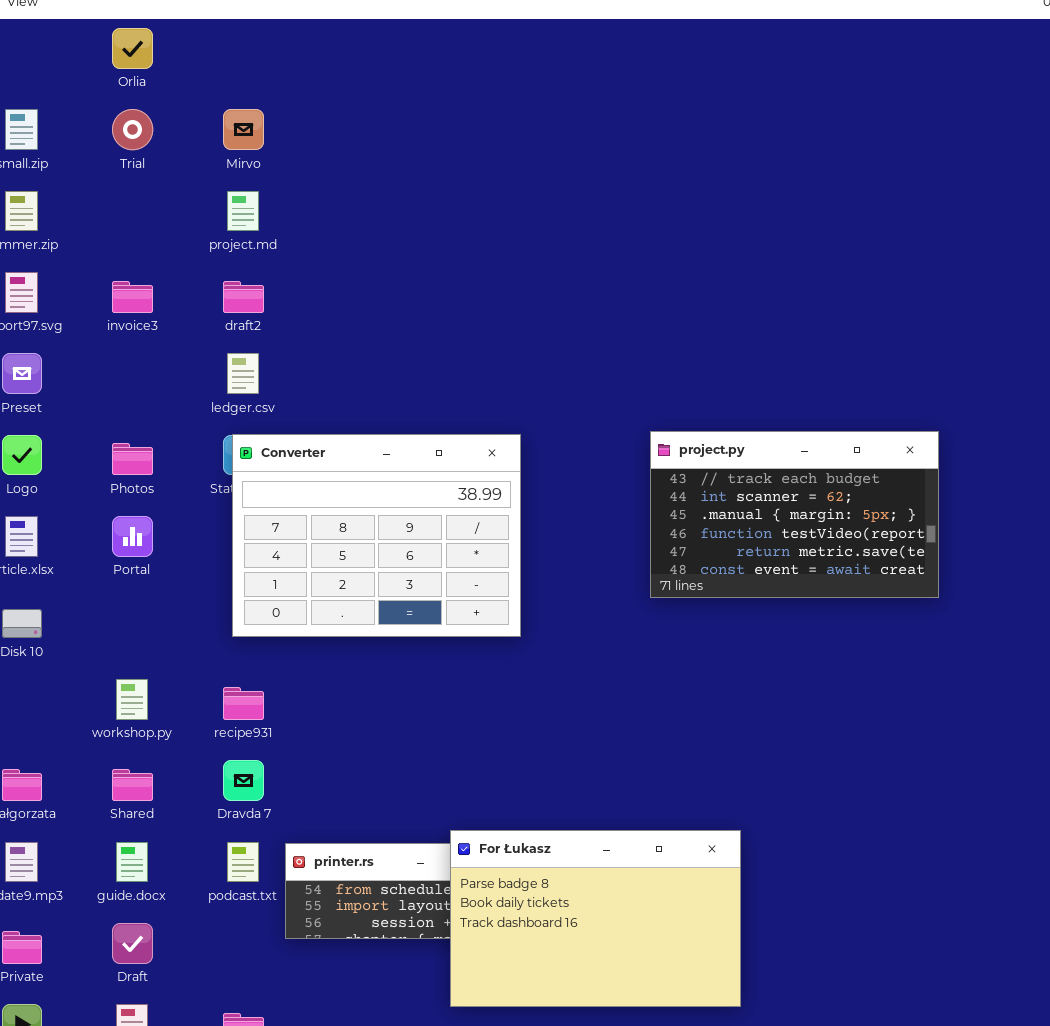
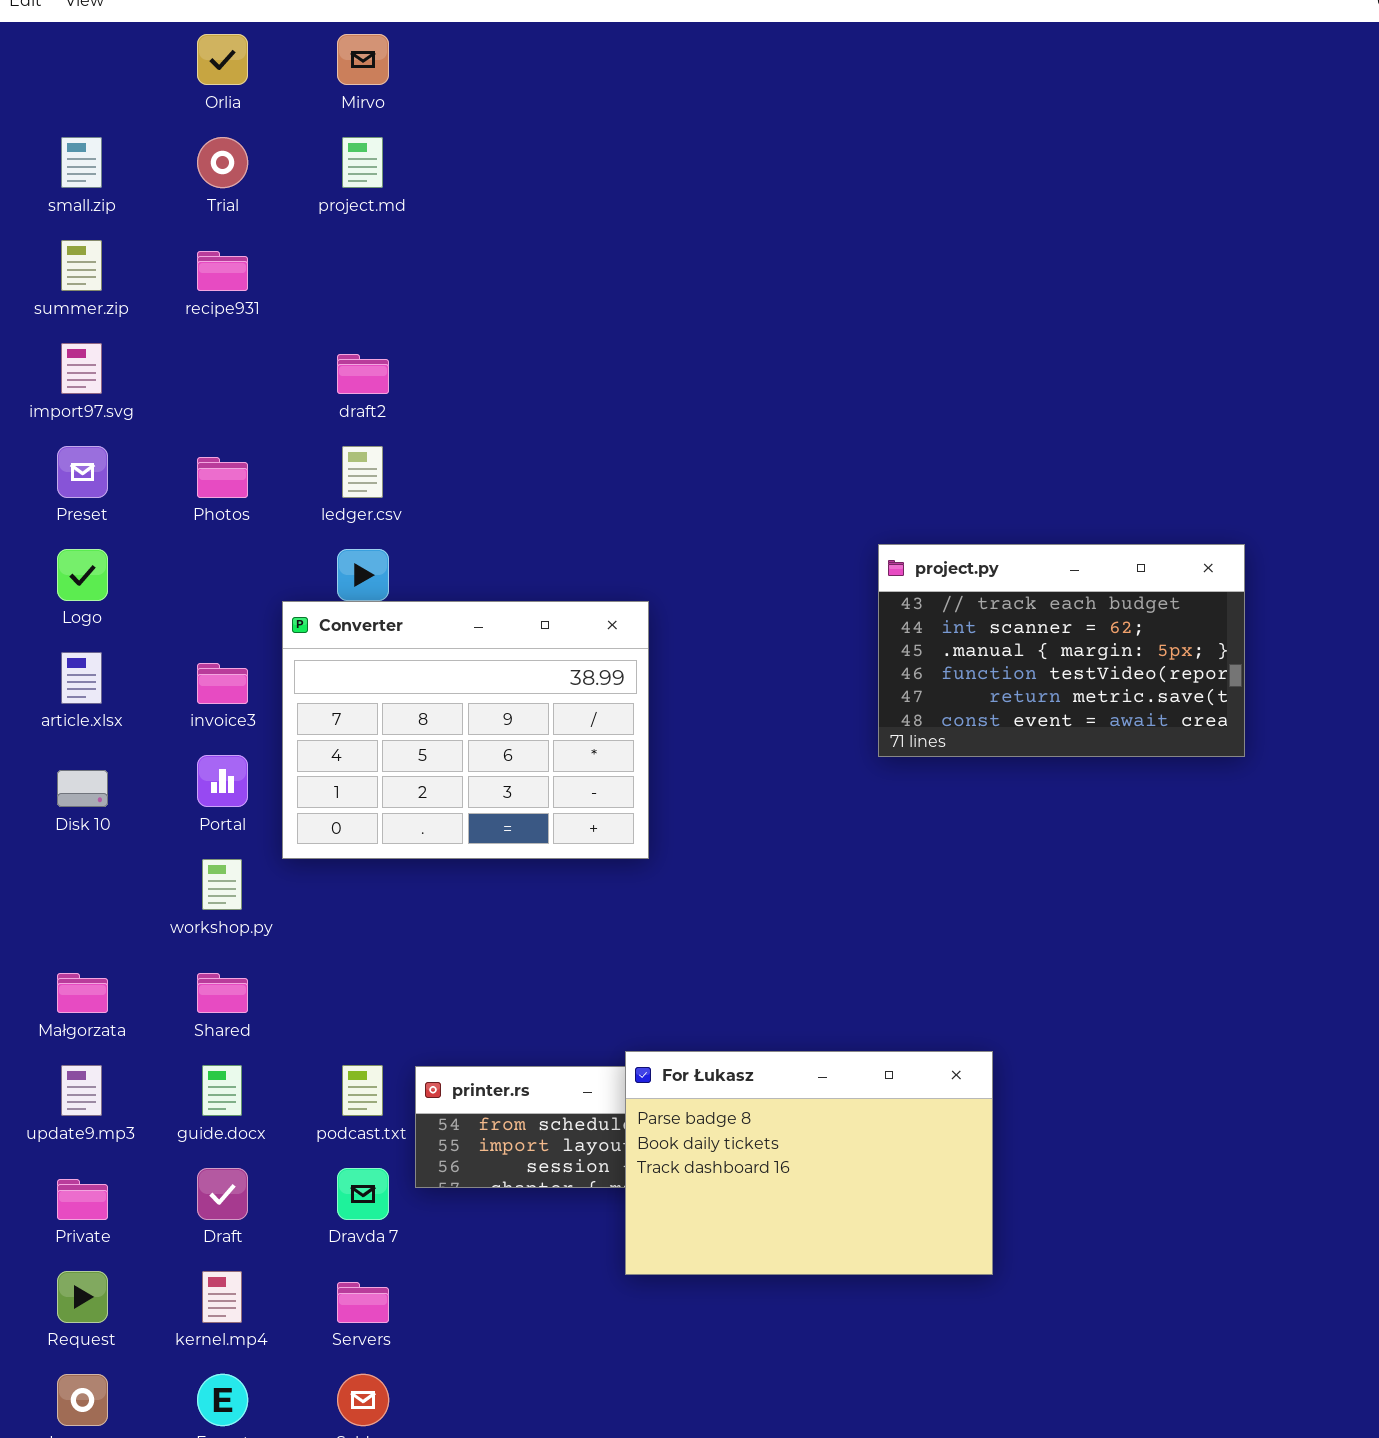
Mirvo: [223,109,264,150] -> [337,34,389,85], moved
project.md: [227,191,259,231] -> [342,137,383,188], moved
invoice3: [112,281,153,313] -> [197,663,248,704], moved
Converter: [232,434,521,637] -> [282,601,649,859], moved
Photos: [112,443,153,475] -> [197,457,248,498], moved
Portal: [112,516,153,557] -> [197,755,248,807], moved
recipe931: [223,687,264,720] -> [197,251,248,291], moved
Dravda 7: [223,760,264,801] -> [337,1168,389,1220], moved

